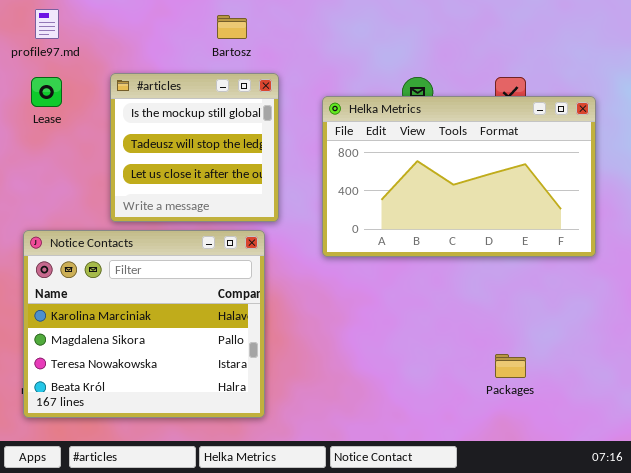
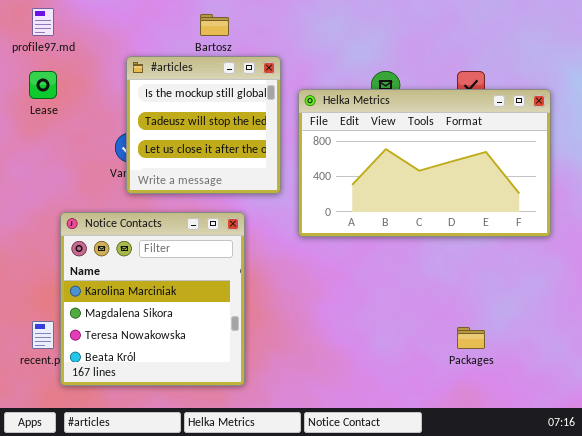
#articles: [110,73,279,222] -> [126,56,281,194], moved
Notice Contacts: [23,230,265,418] -> [60,212,245,386], resized

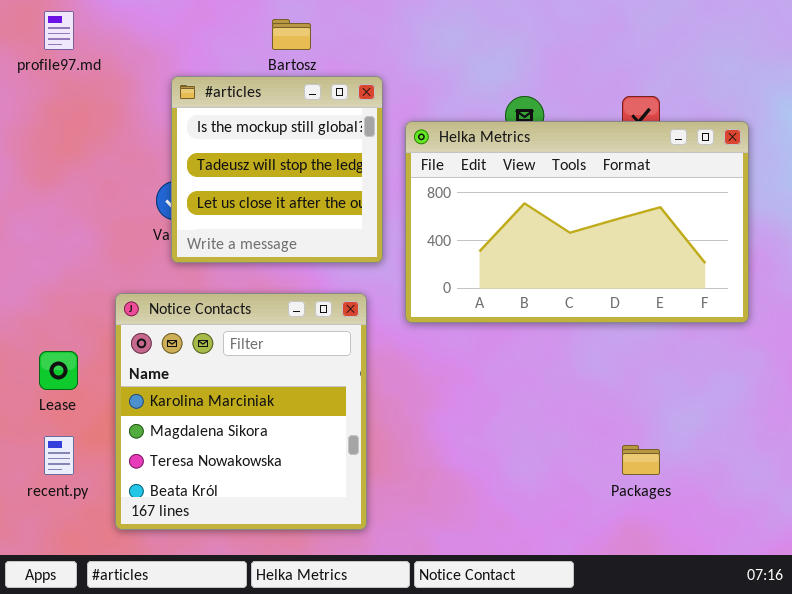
Lease: [29,71,57,99] -> [39,351,78,390], moved
Notice Contacts: [60,212,245,386] -> [115,293,367,530], moved

